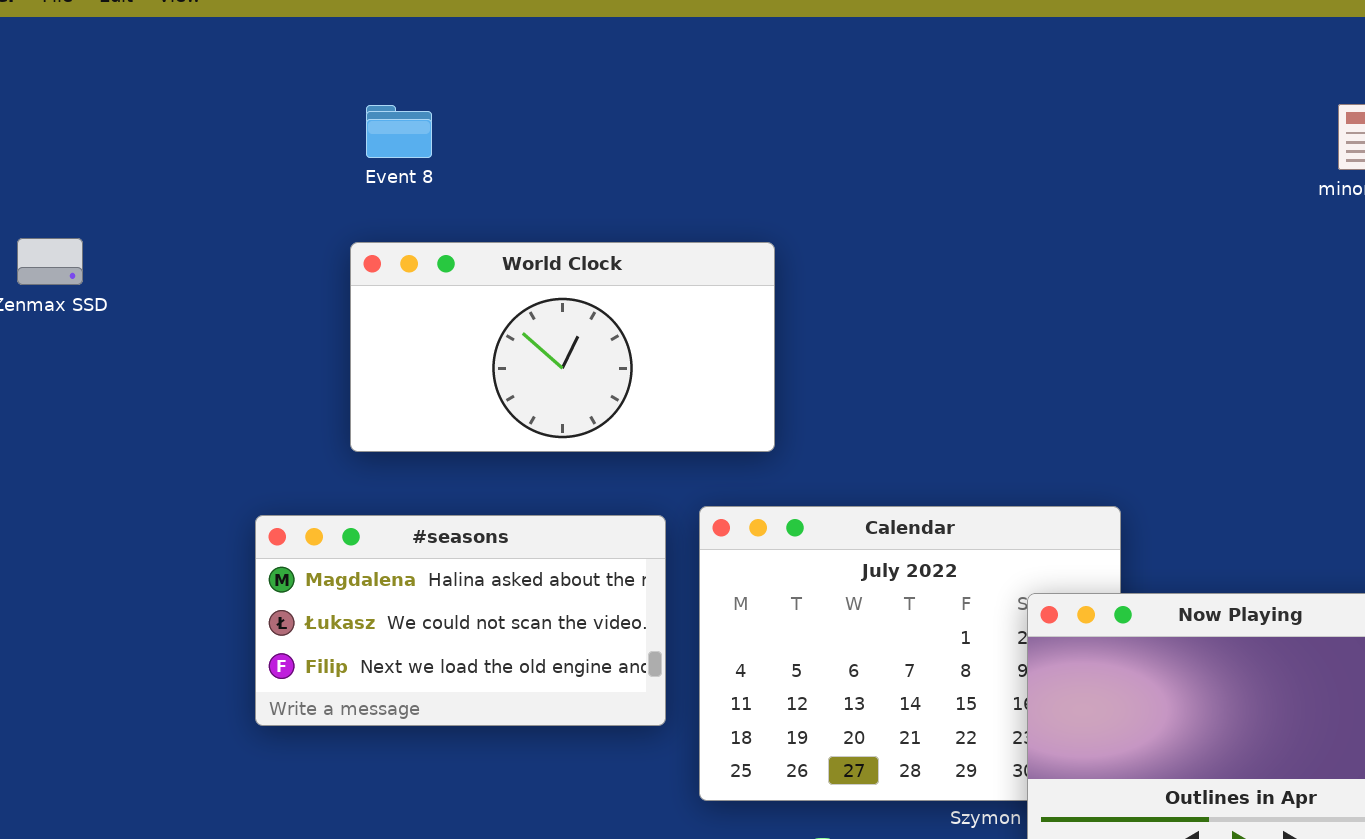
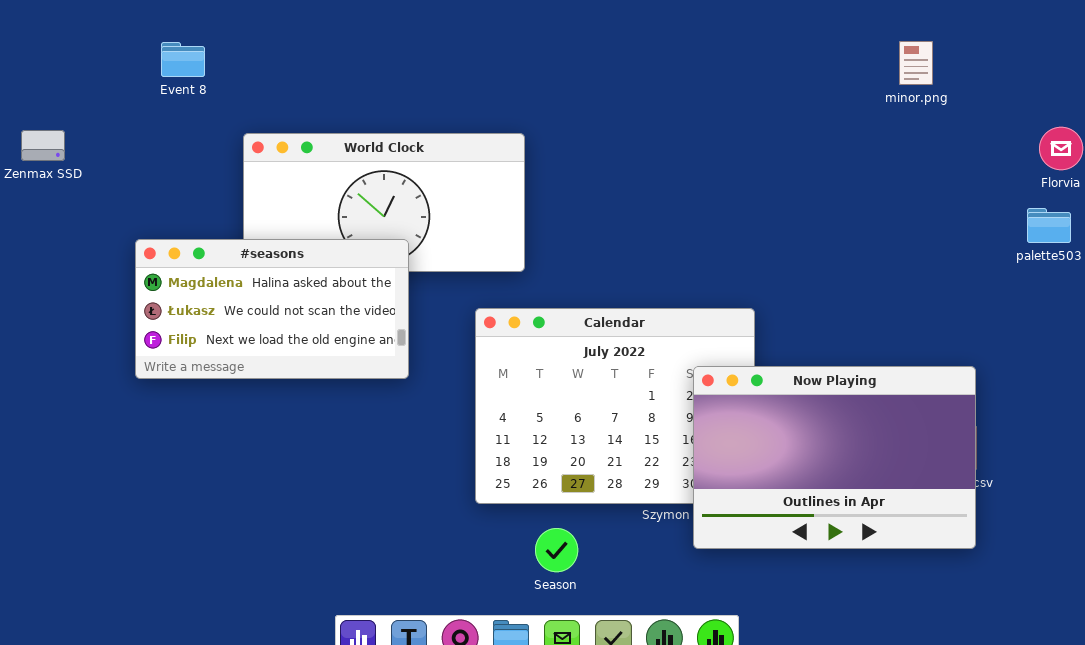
Event 8: [366,105,432,158] -> [161,42,205,77], moved
#seasons: [255,515,666,726] -> [135,239,409,379], moved

